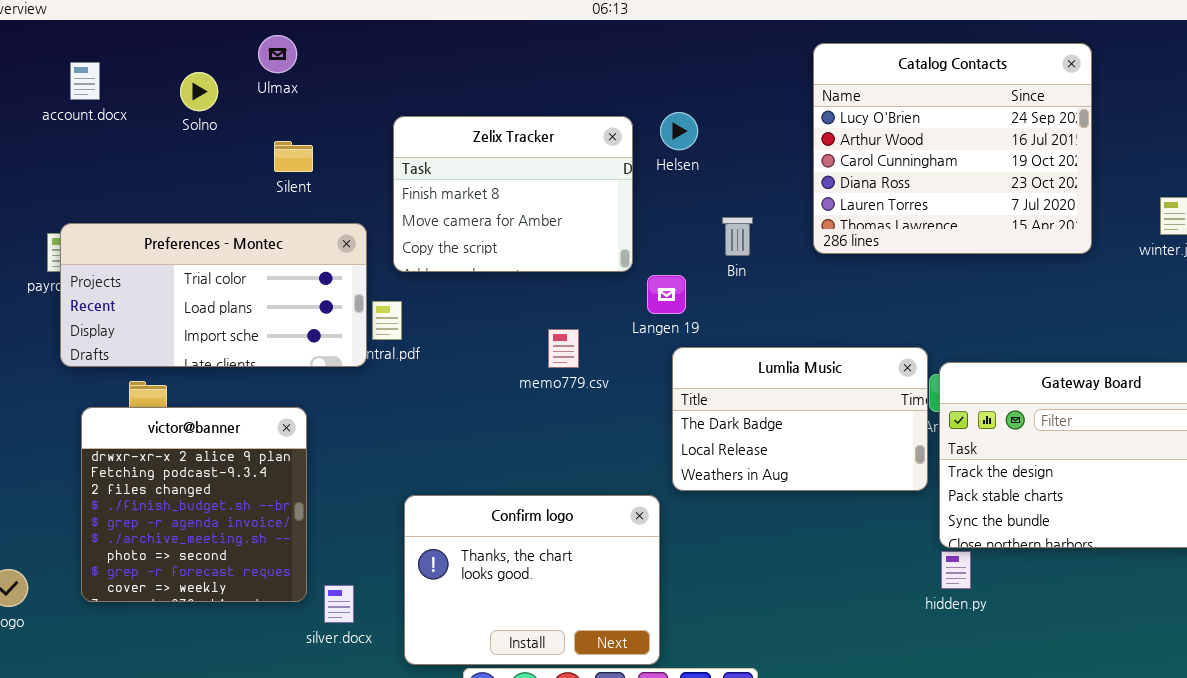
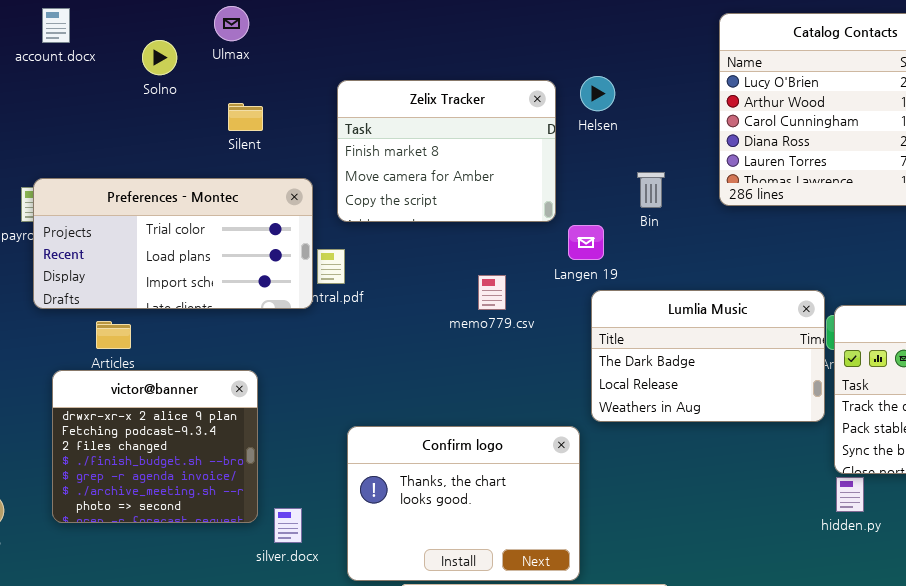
account.docx: [70,62,100,100] -> [42,8,70,43], moved
victor@banner: [81,407,307,602] -> [52,370,258,523], resized

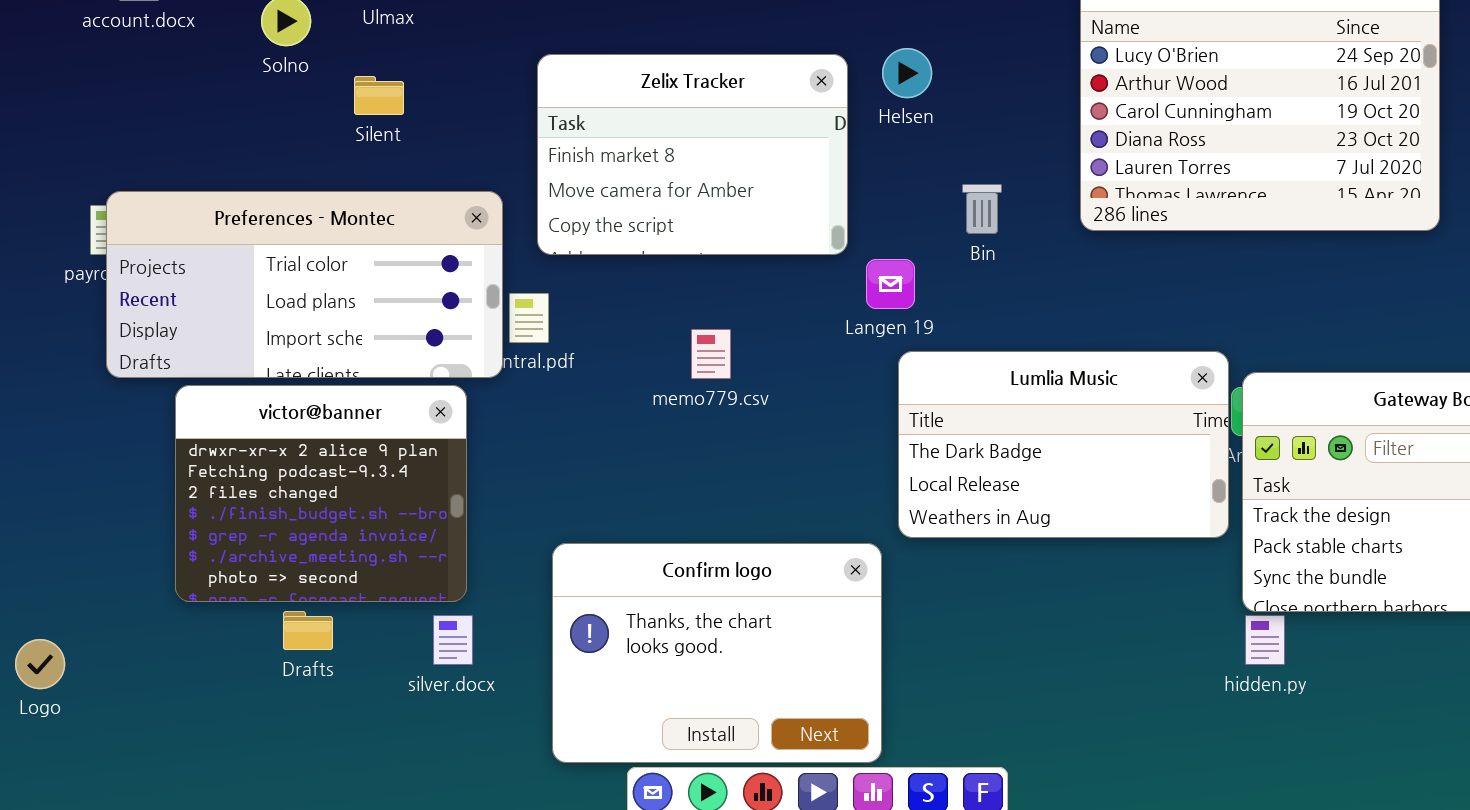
Silent: [228,103,263,131] -> [354,76,404,115], moved
memo779.csv: [478,275,506,310] -> [691,329,731,379], moved
victor@banner: [52,370,258,523] -> [175,385,467,602], moved
silver.docx: [274,508,302,543] -> [433,615,473,665], moved

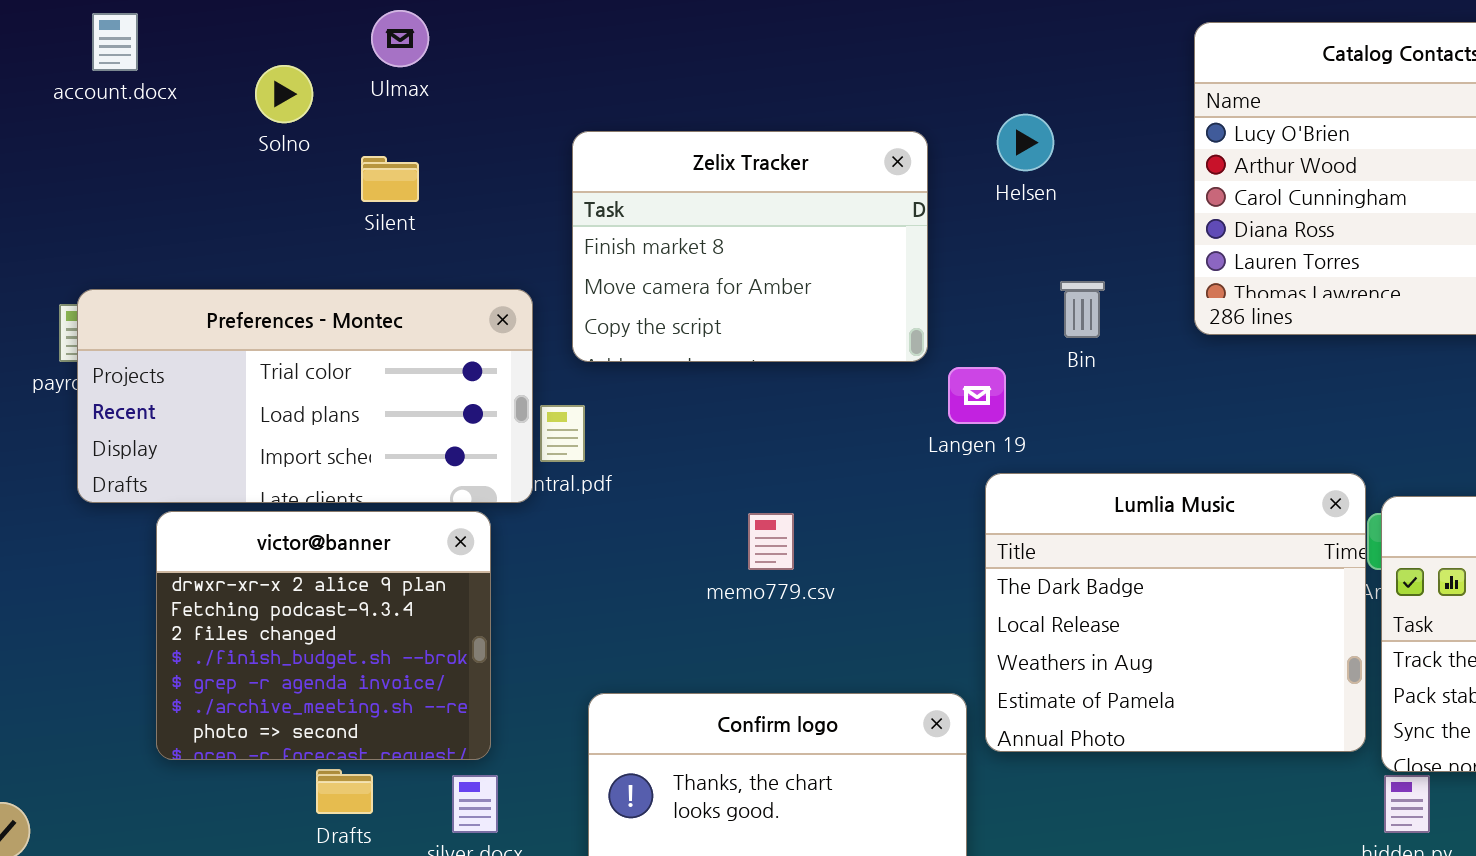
Helsen: [882,48,932,98] -> [997,114,1054,171], moved
memo779.csv: [691,329,731,379] -> [748,513,794,570], moved
Lumlia Music: [898,351,1229,538] -> [985,473,1366,752], resized
Drafts: [283,611,333,650] -> [316,769,373,814], moved

